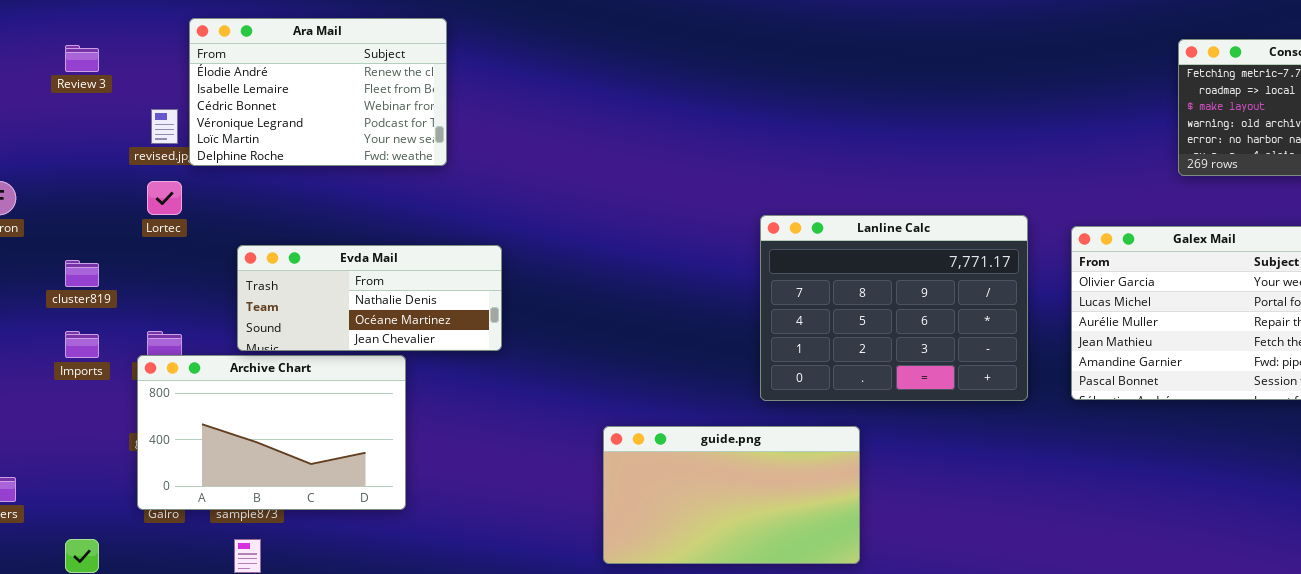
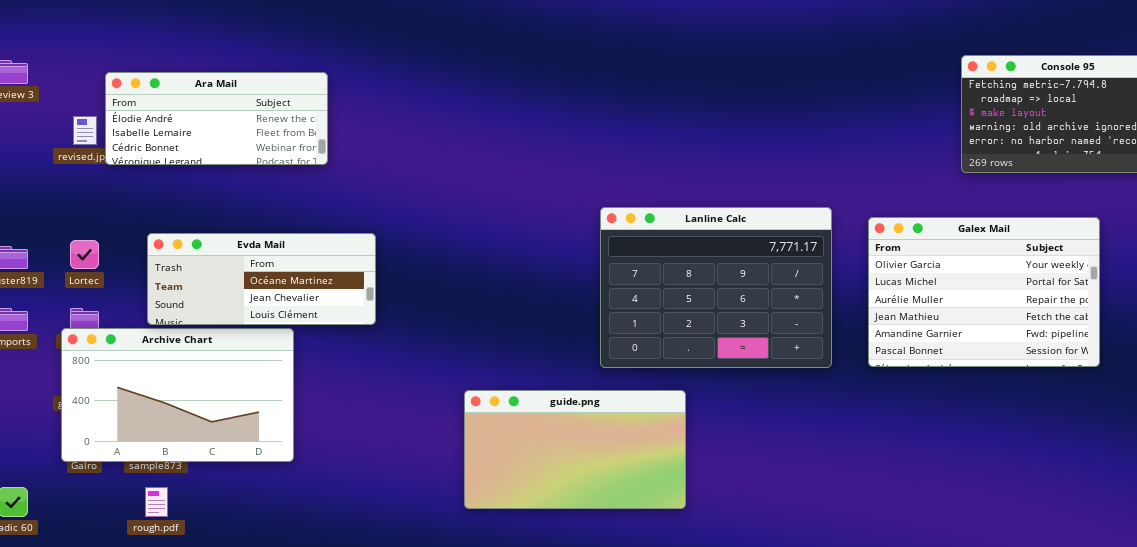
Ara Mail: [189,18,447,166] -> [105,72,328,165], resized
Lortec: [147,181,182,215] -> [70,240,99,269], moved
Evda Mail: [237,245,502,351] -> [147,233,376,325], scrolled down 1 row

